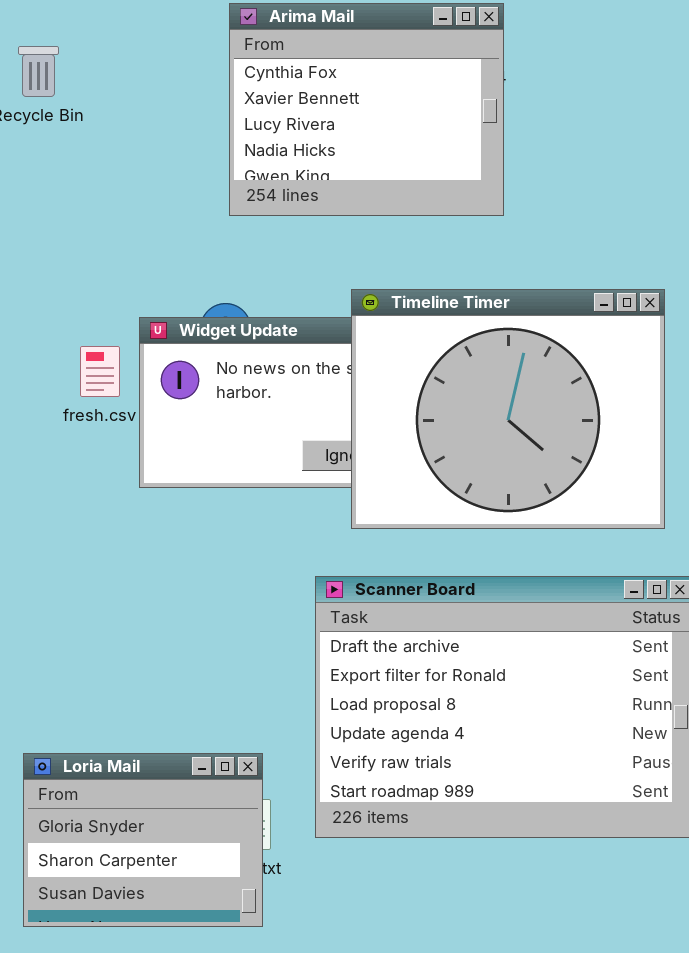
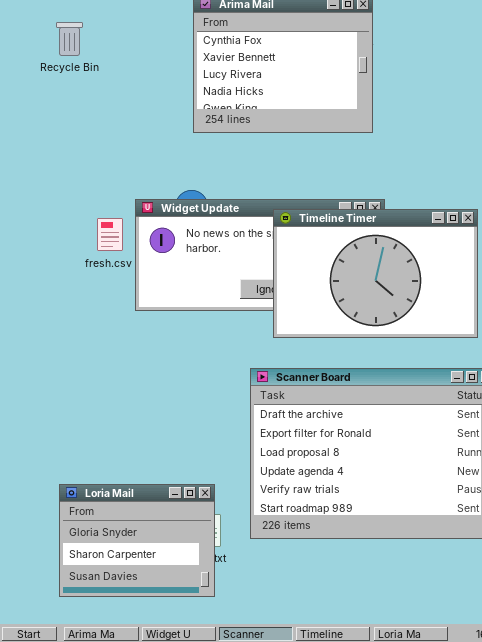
Timeline Timer: [351,289,665,529] -> [273,209,478,338], resized

